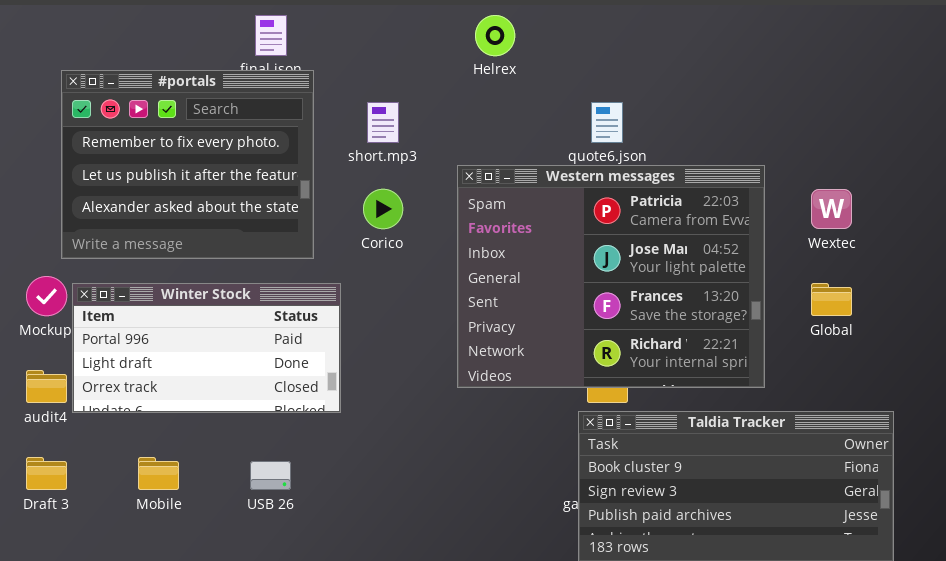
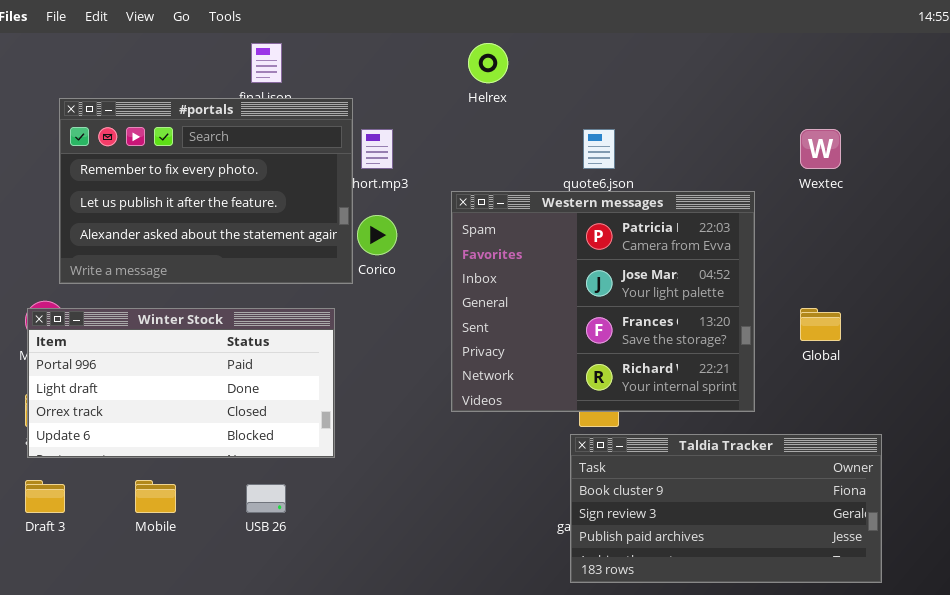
#portals: [61,70,314,259] -> [59,98,353,284], resized
Wextec: [811,189,852,229] -> [800,129,841,169], moved
Winter Stock: [72,283,341,413] -> [27,308,335,458], resized

